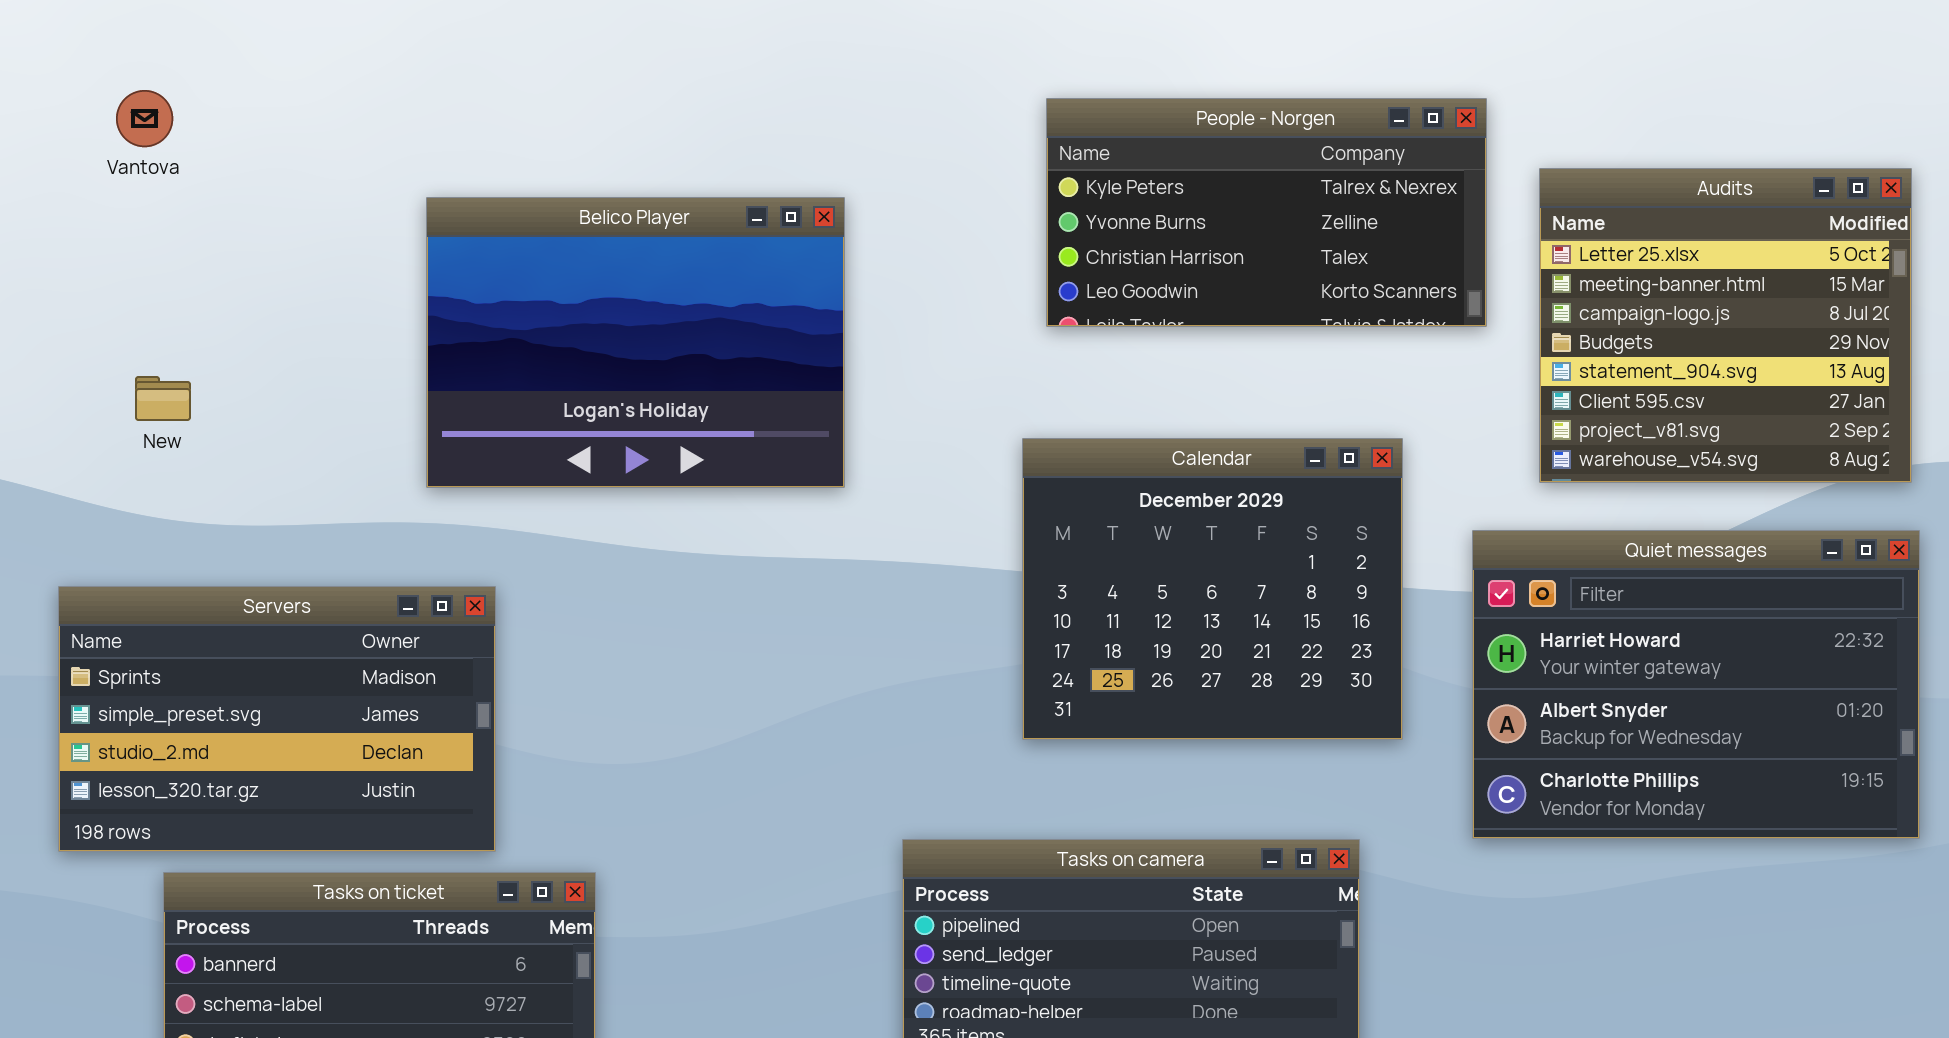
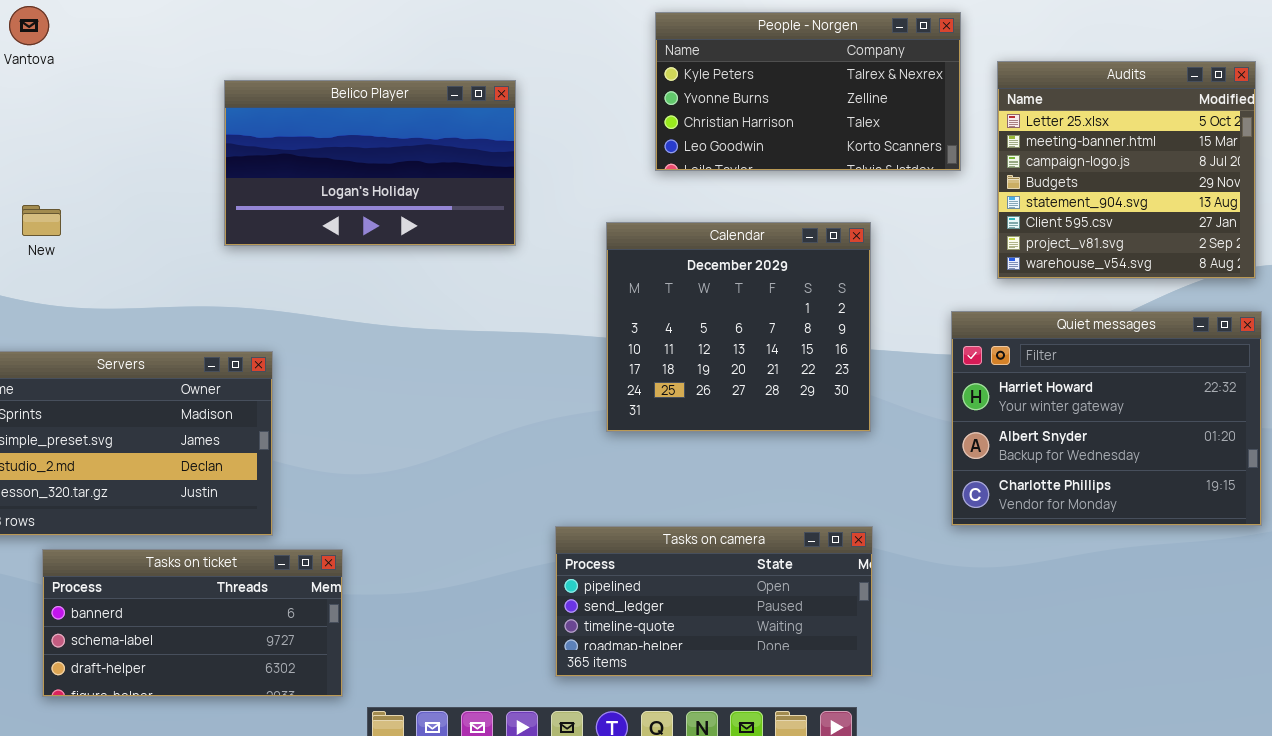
Belico Player: [426,197,845,488] -> [224,80,516,246], resized
Calendar: [1022,438,1403,740] -> [606,222,871,432], moved

